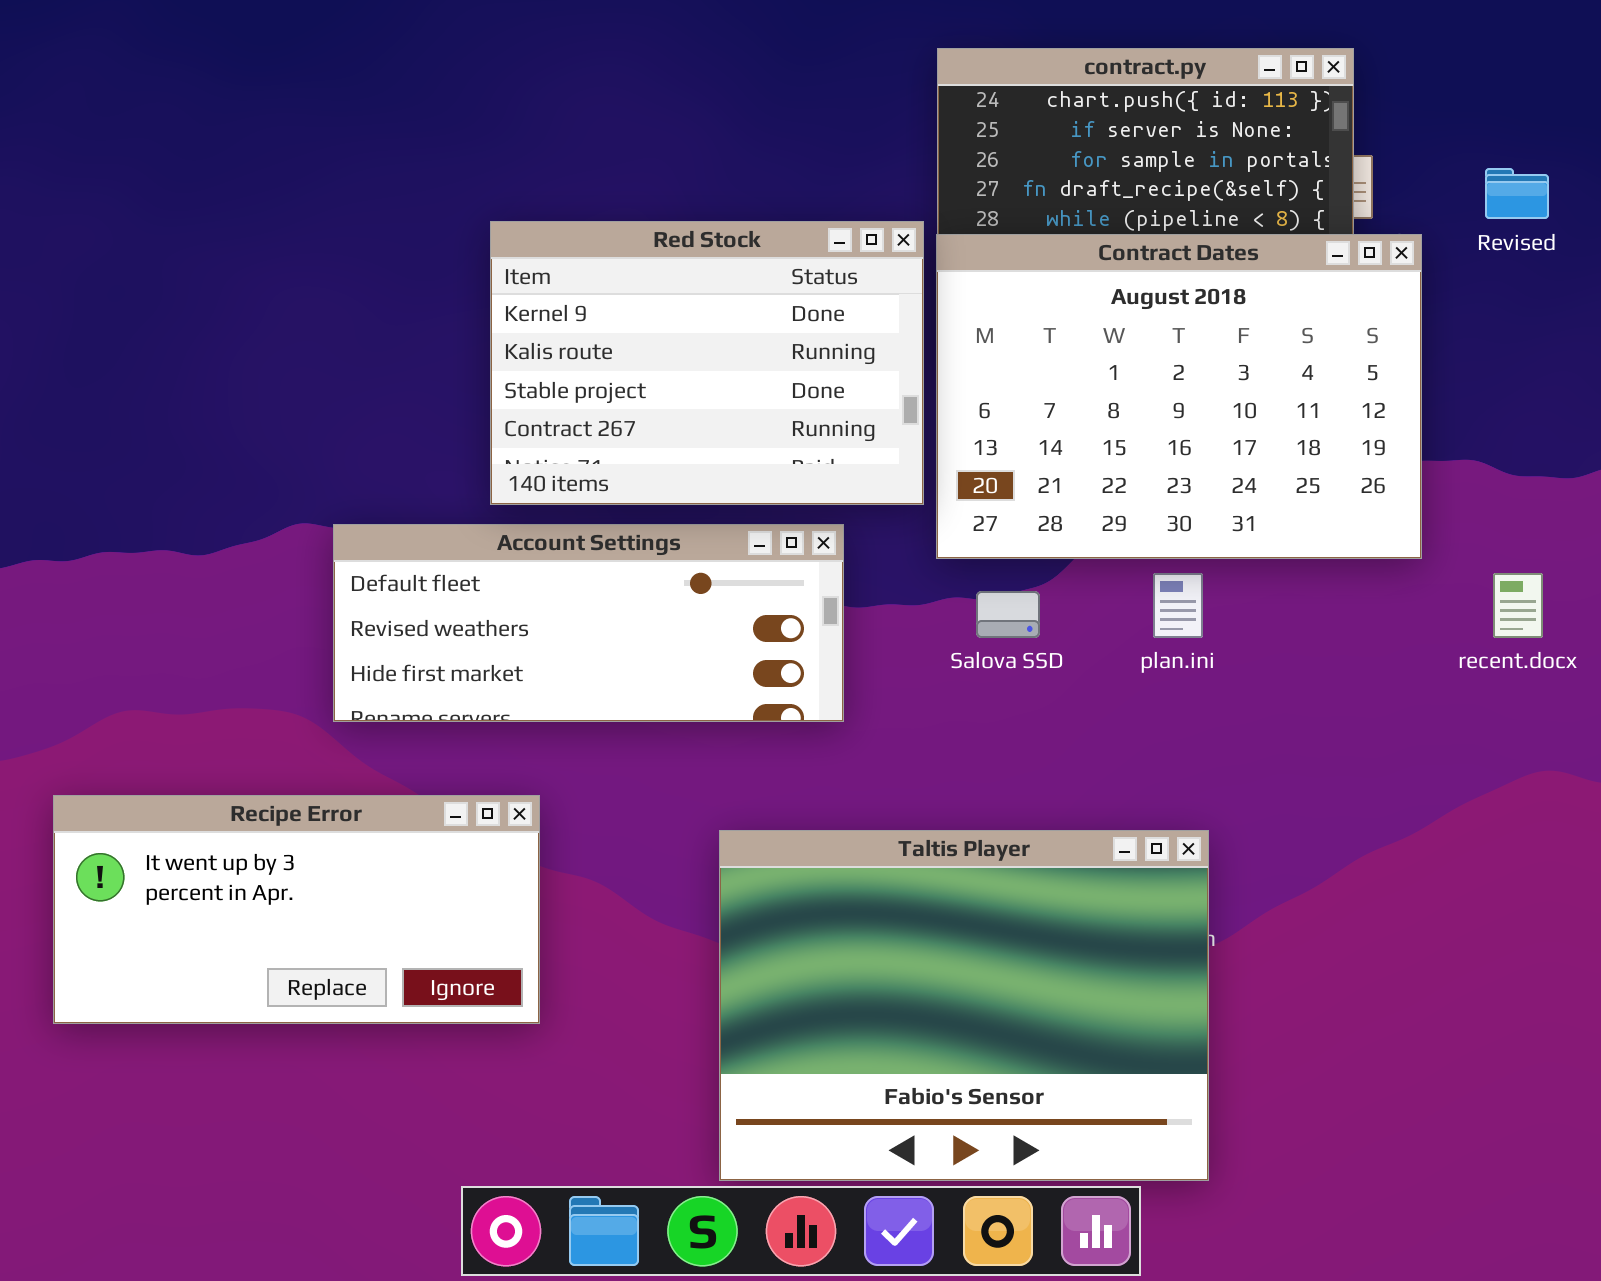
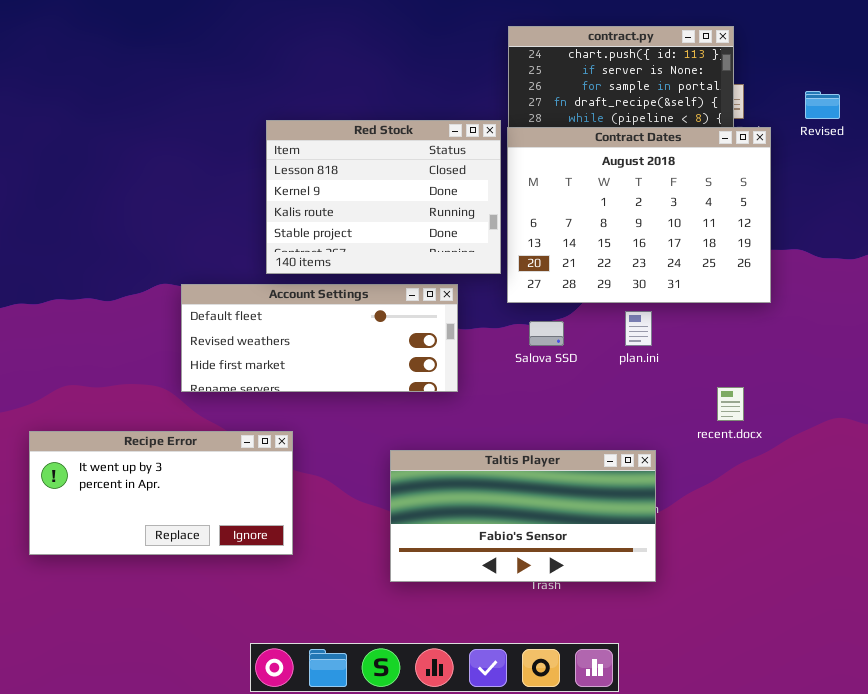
Red Stock: [490,221,924,505] -> [266,120,501,274], scrolled up 1 row
recent.docx: [1493,573,1543,638] -> [717,387,744,421], moved
Taltis Player: [719,830,1209,1181] -> [390,450,656,582], resized

